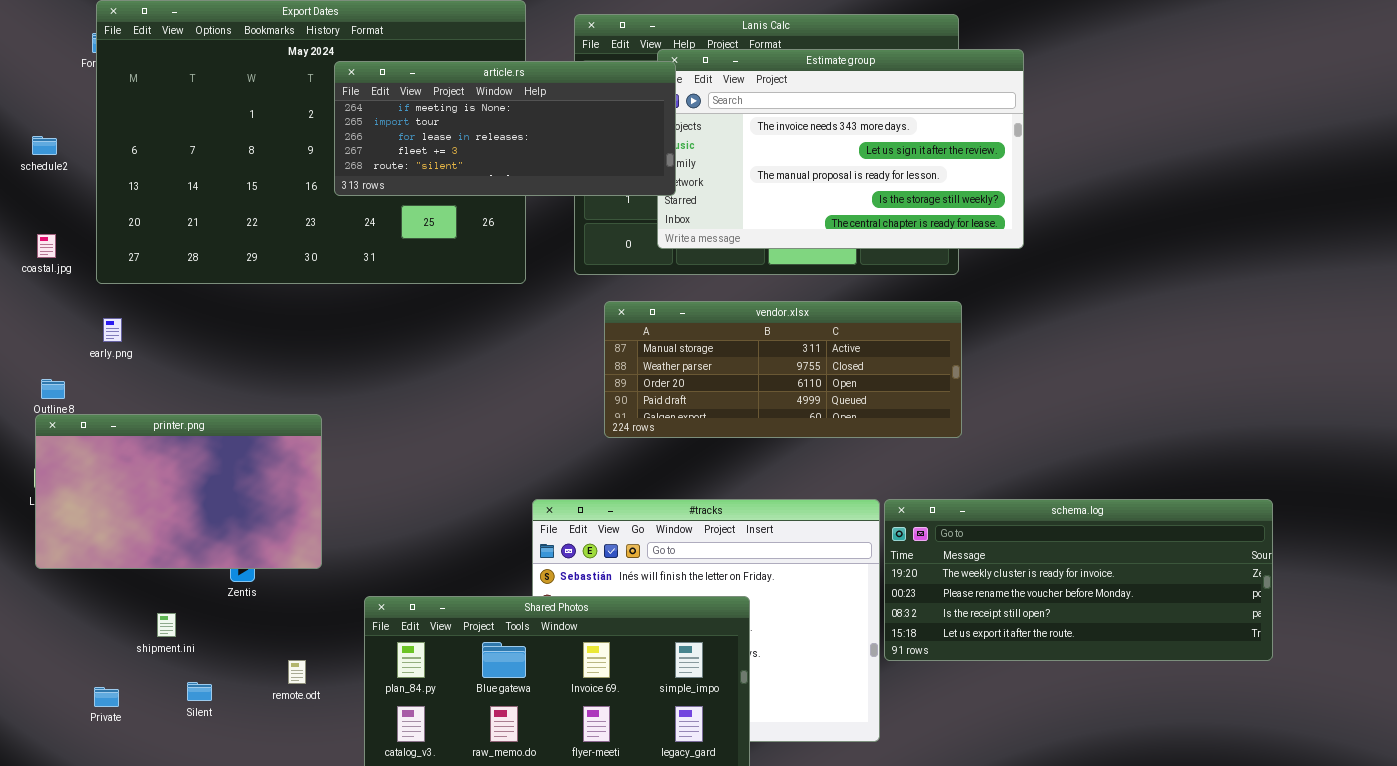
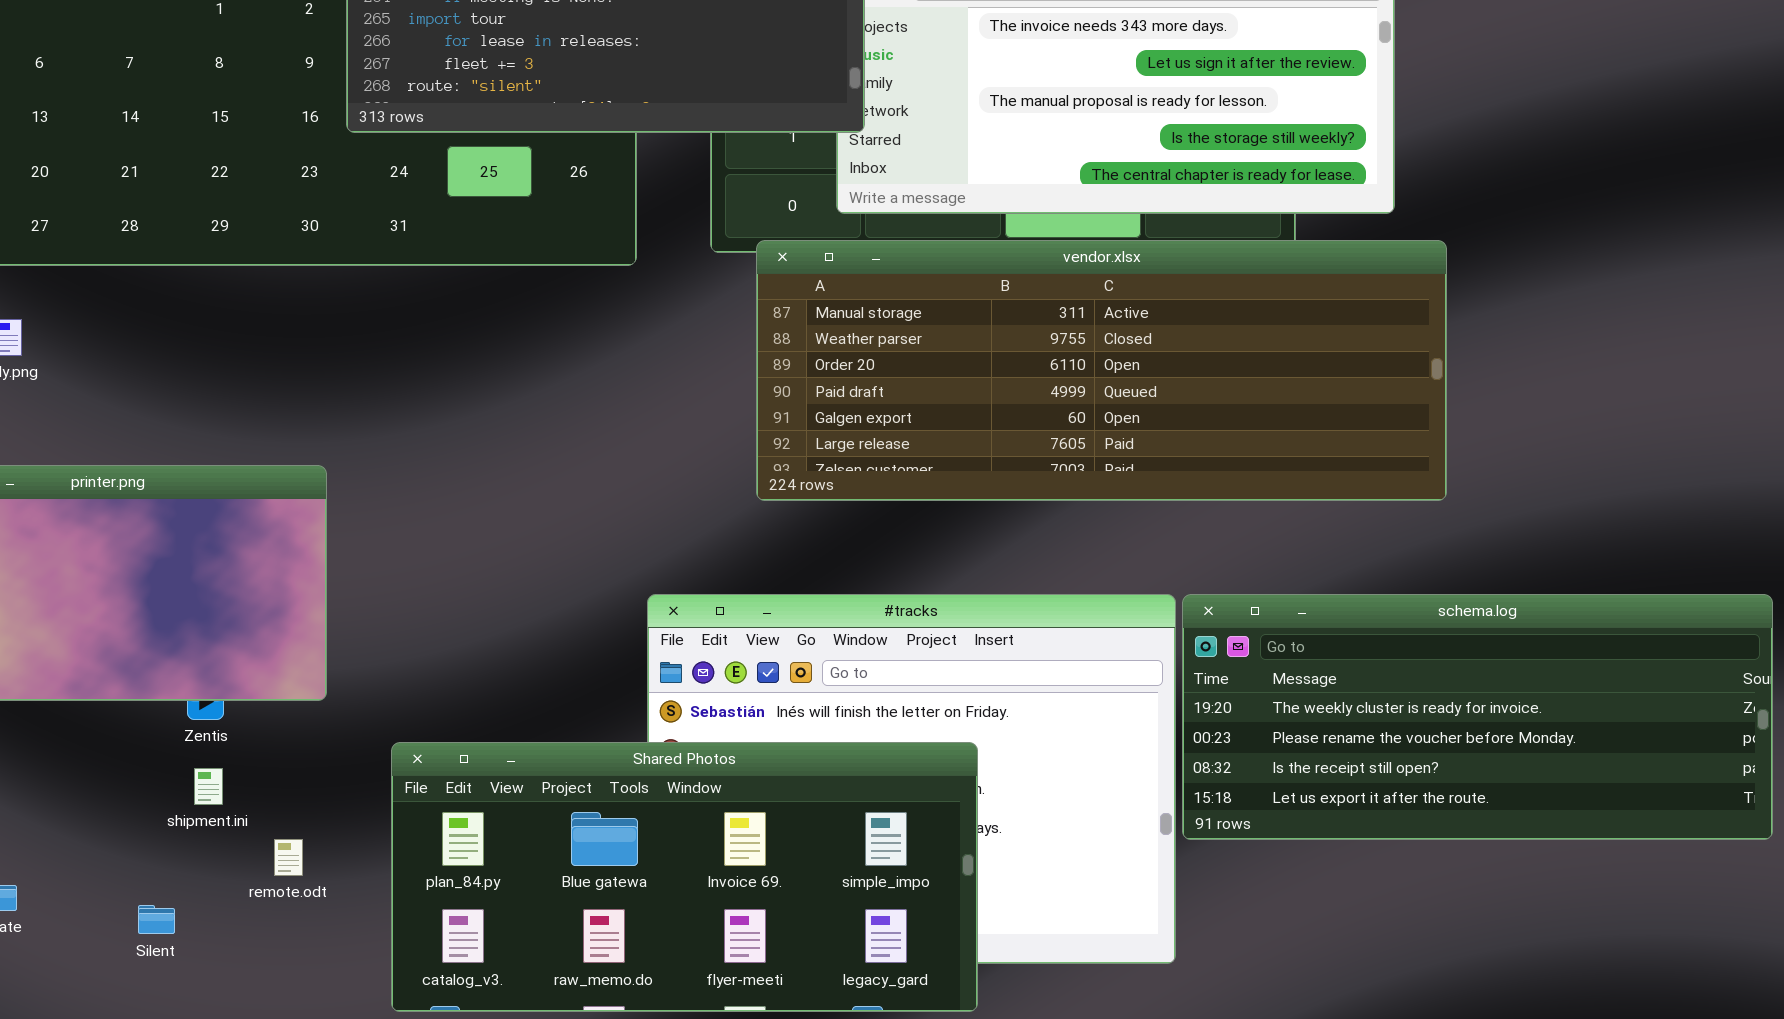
vendor.xlsx: [604,301,962,438] -> [756,240,1447,501], resized
shipment.ini: [157,613,176,637] -> [194,768,223,805], moved
Silent: [187,682,212,701] -> [138,905,175,934], moved

